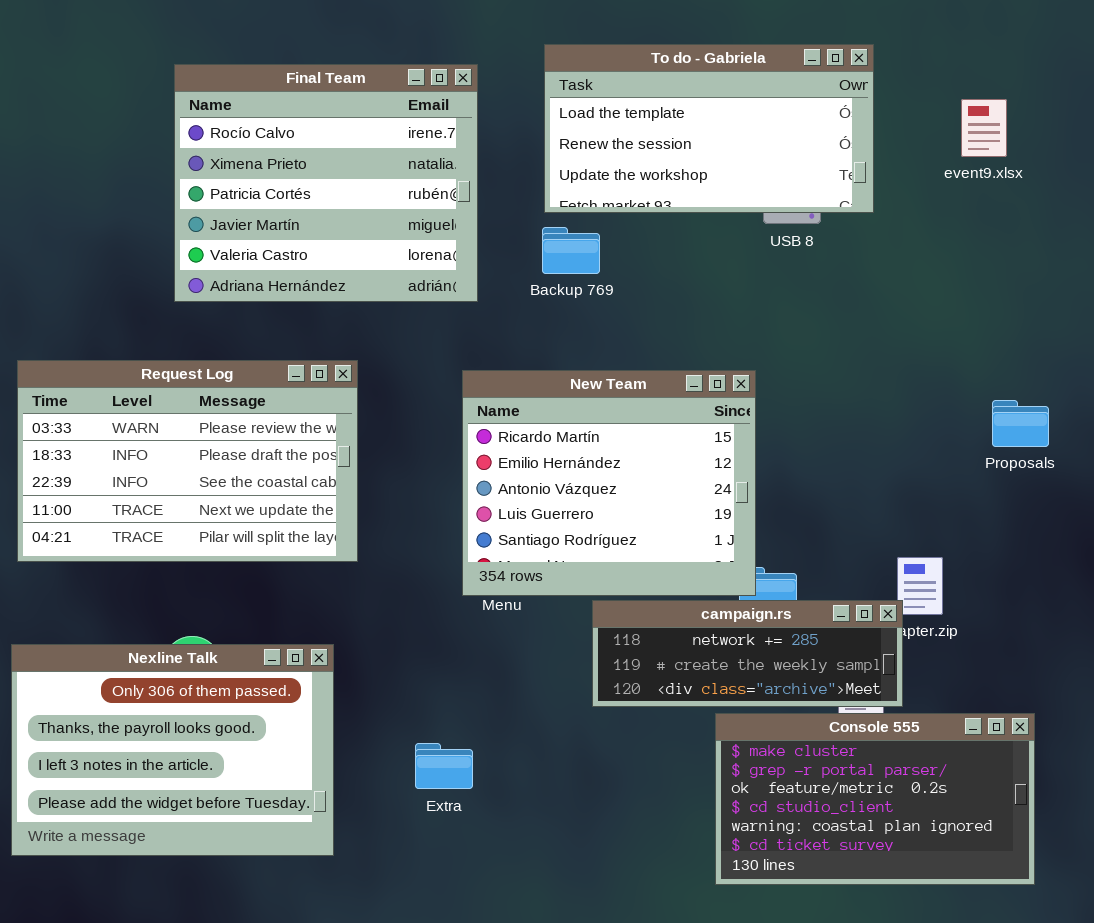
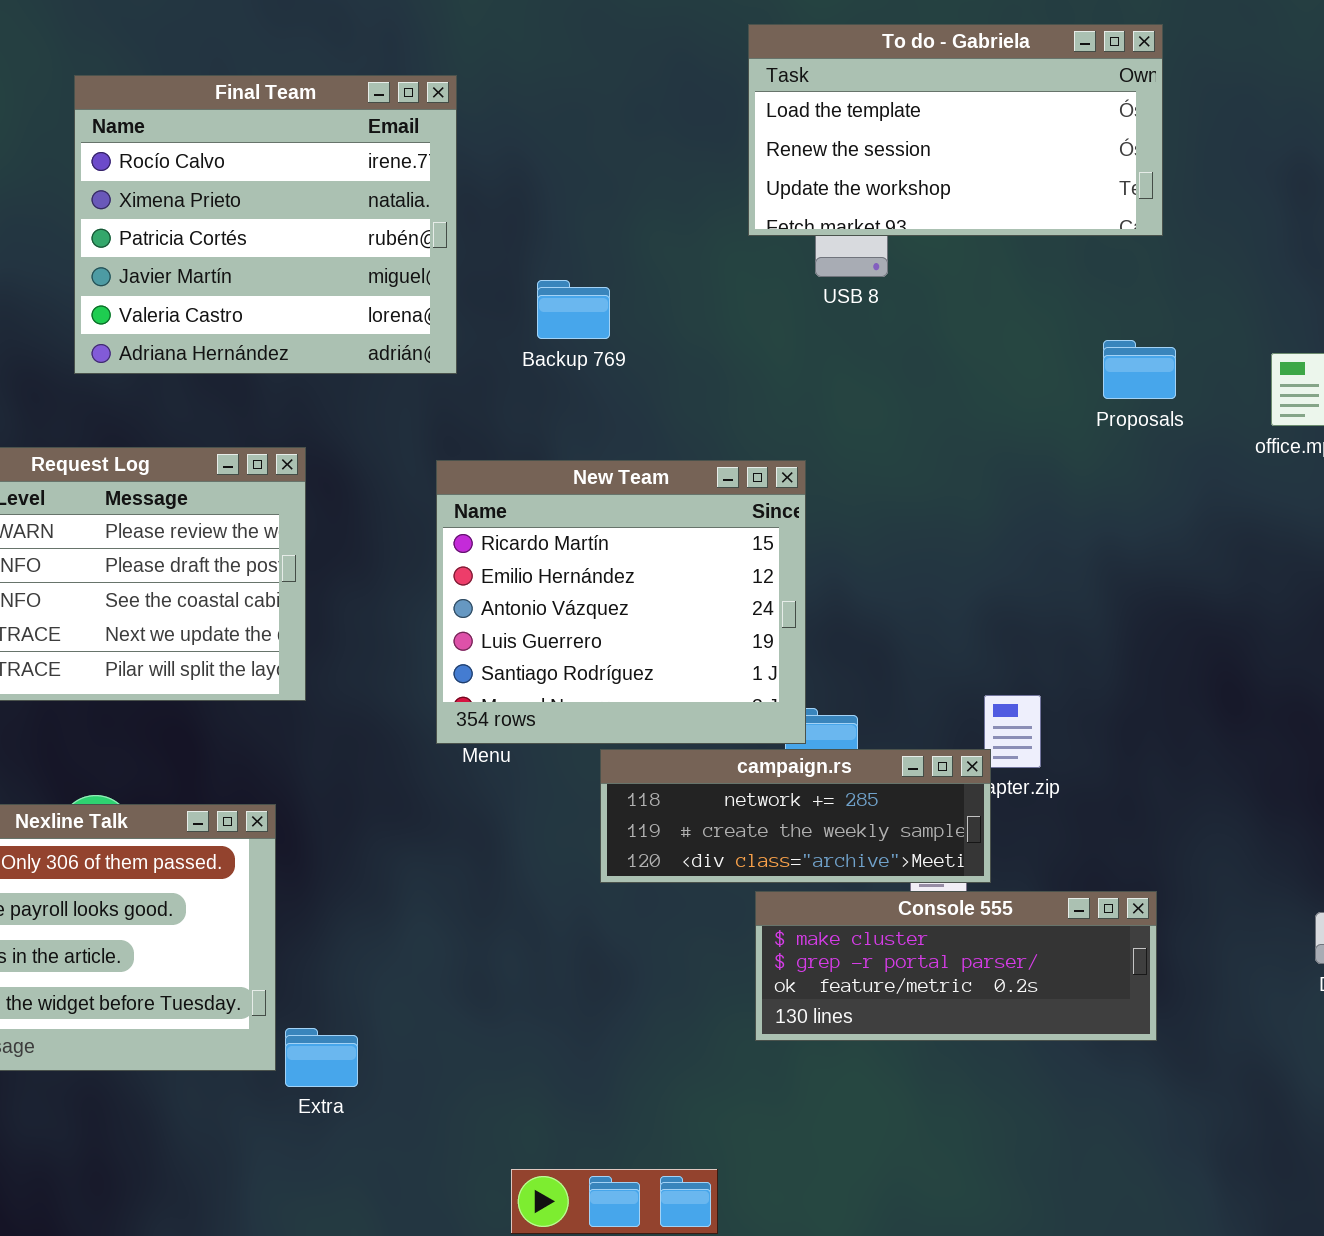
To do - Gabriela: [544,44,874,213] -> [748,24,1163,236], moved
Proposals: [992,400,1049,447] -> [1103,340,1176,399], moved
Console 555: [715,713,1035,885] -> [755,891,1157,1041], resized
Extra: [415,743,473,789] -> [285,1028,358,1087], moved

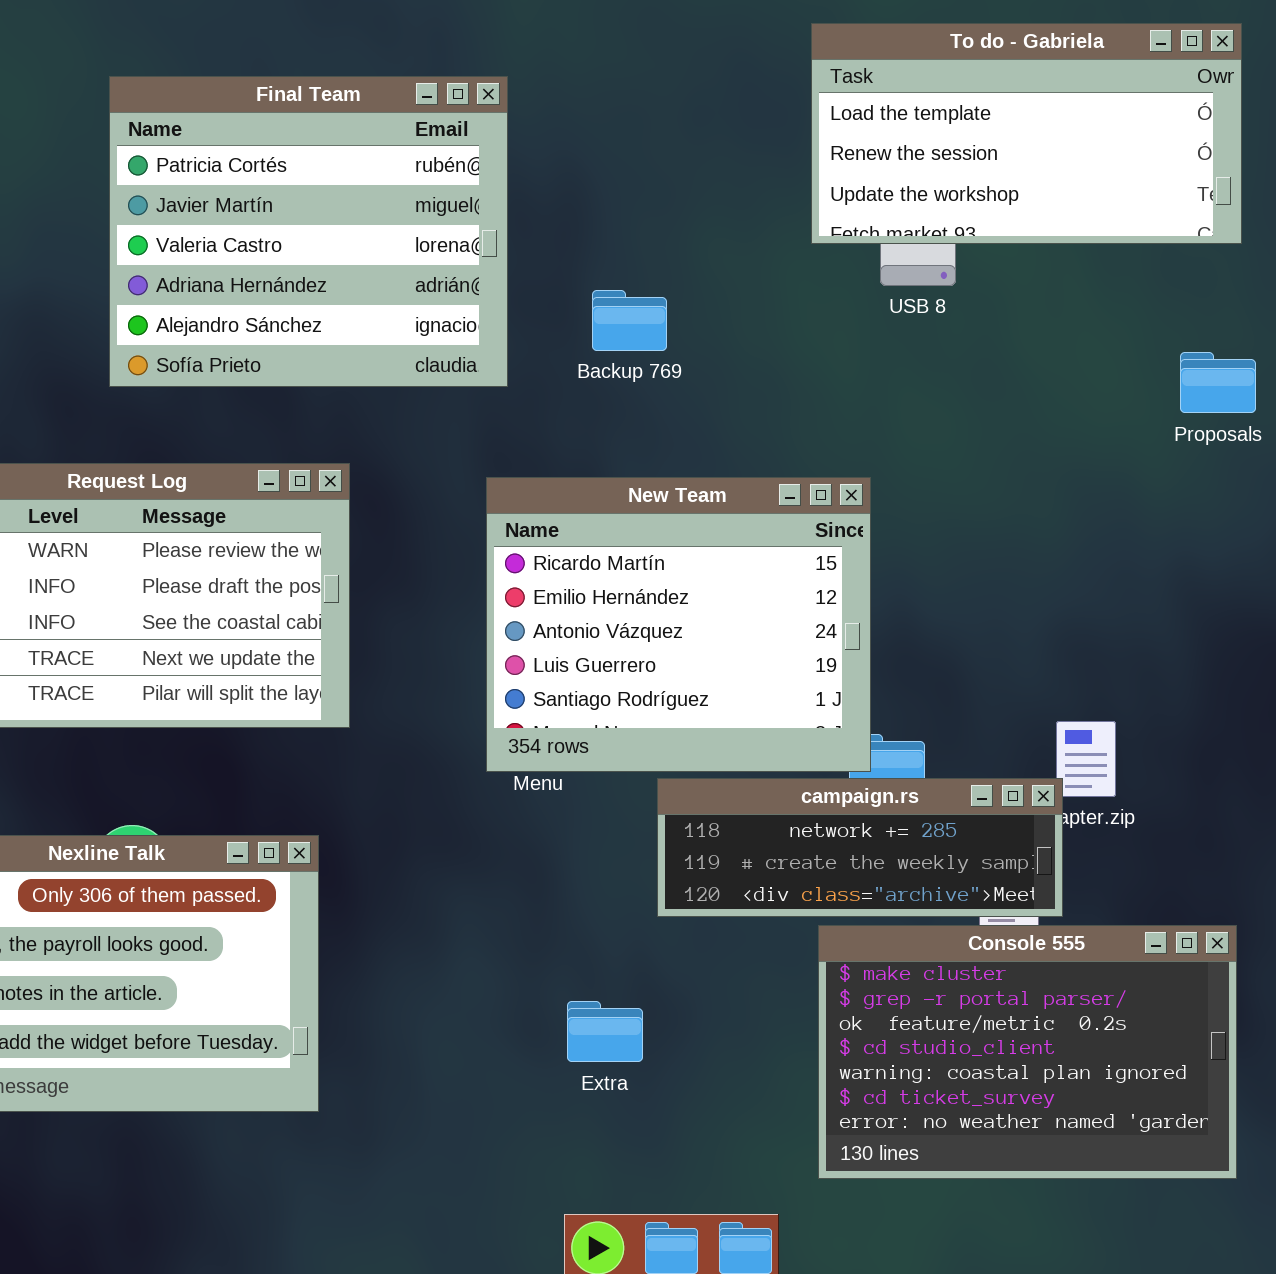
Final Team: [74,75,457,374] -> [109,76,508,387], scrolled down 2 rows
Console 555: [755,891,1157,1041] -> [818,925,1237,1179], resized
Extra: [285,1028,358,1087] -> [567,1001,643,1062], moved

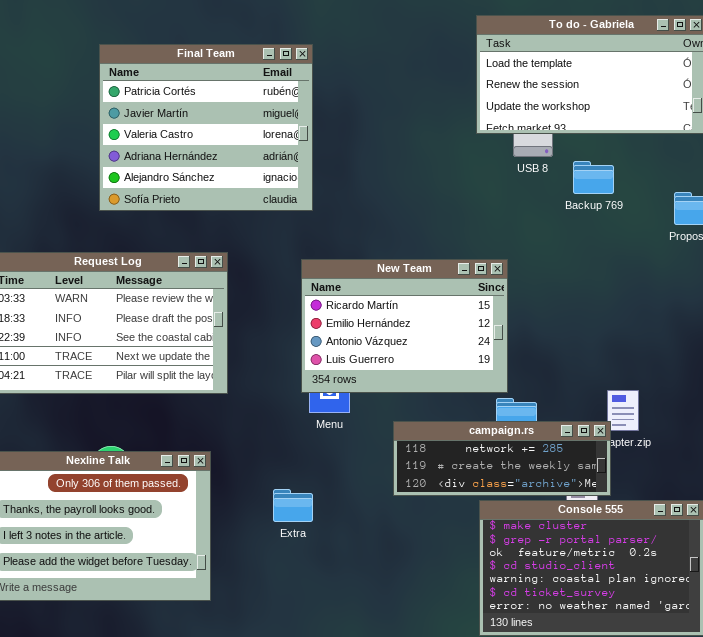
Backup 769: [592,290,667,351] -> [573,161,614,194], moved
New Team: [486,477,871,772] -> [301,259,508,393], resized
Extra: [567,1001,643,1062] -> [273,489,313,522], moved

